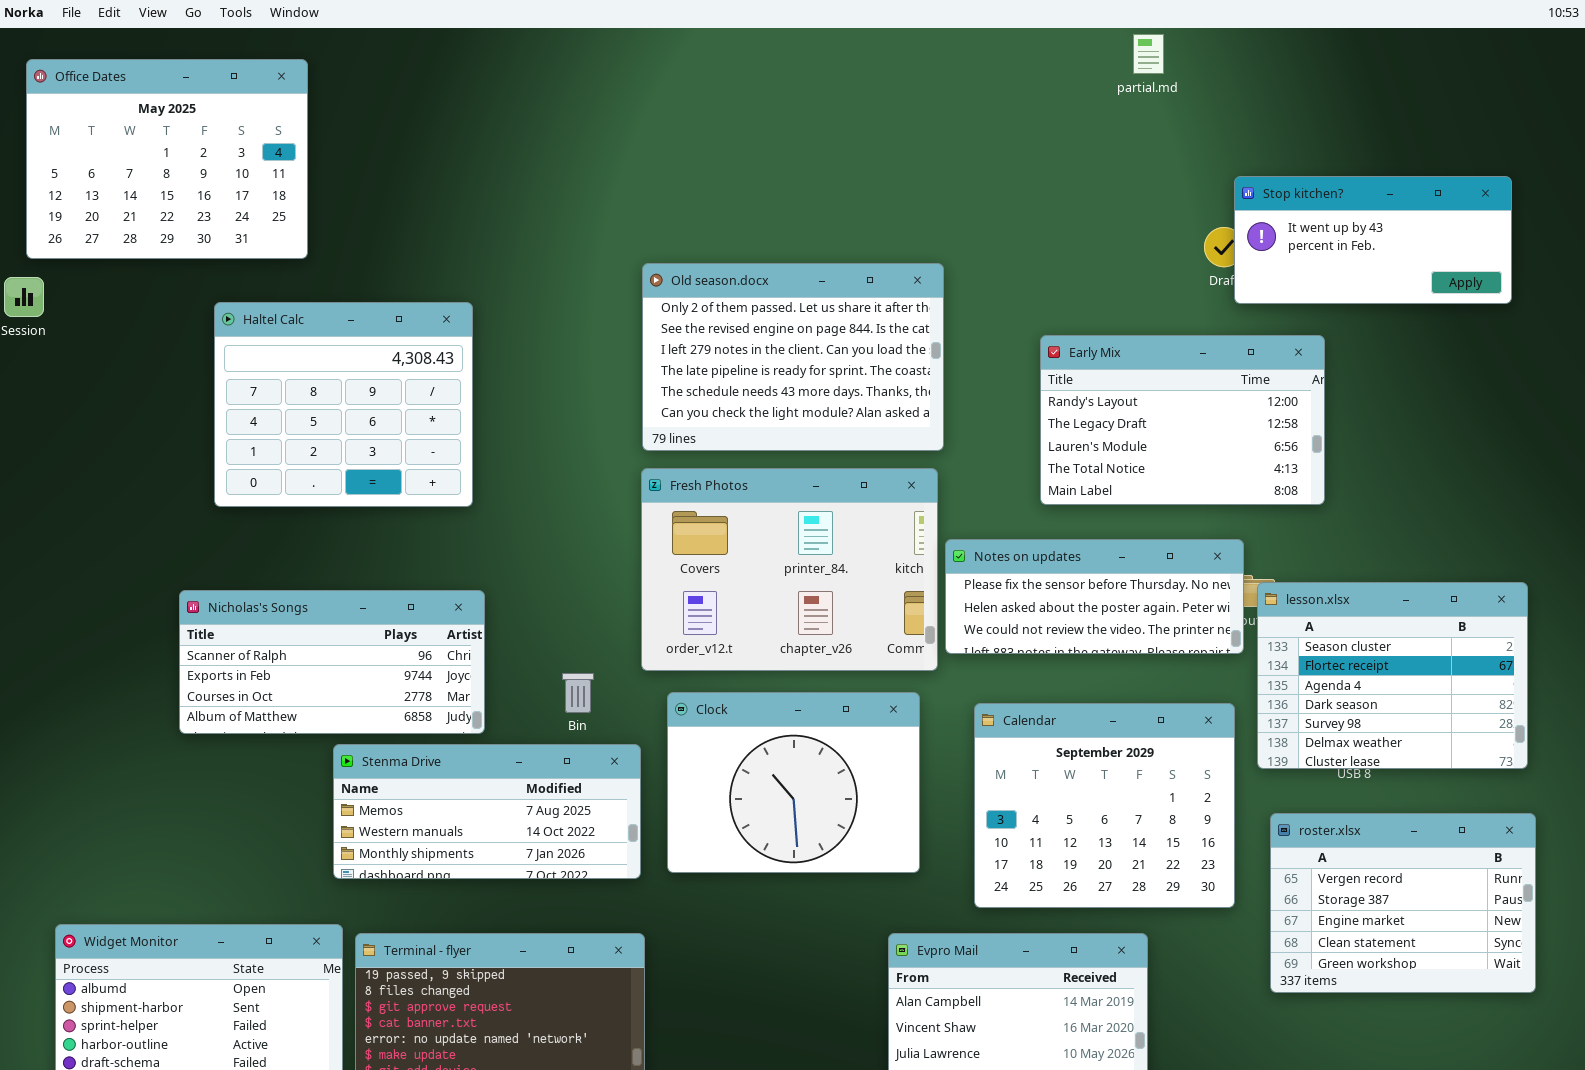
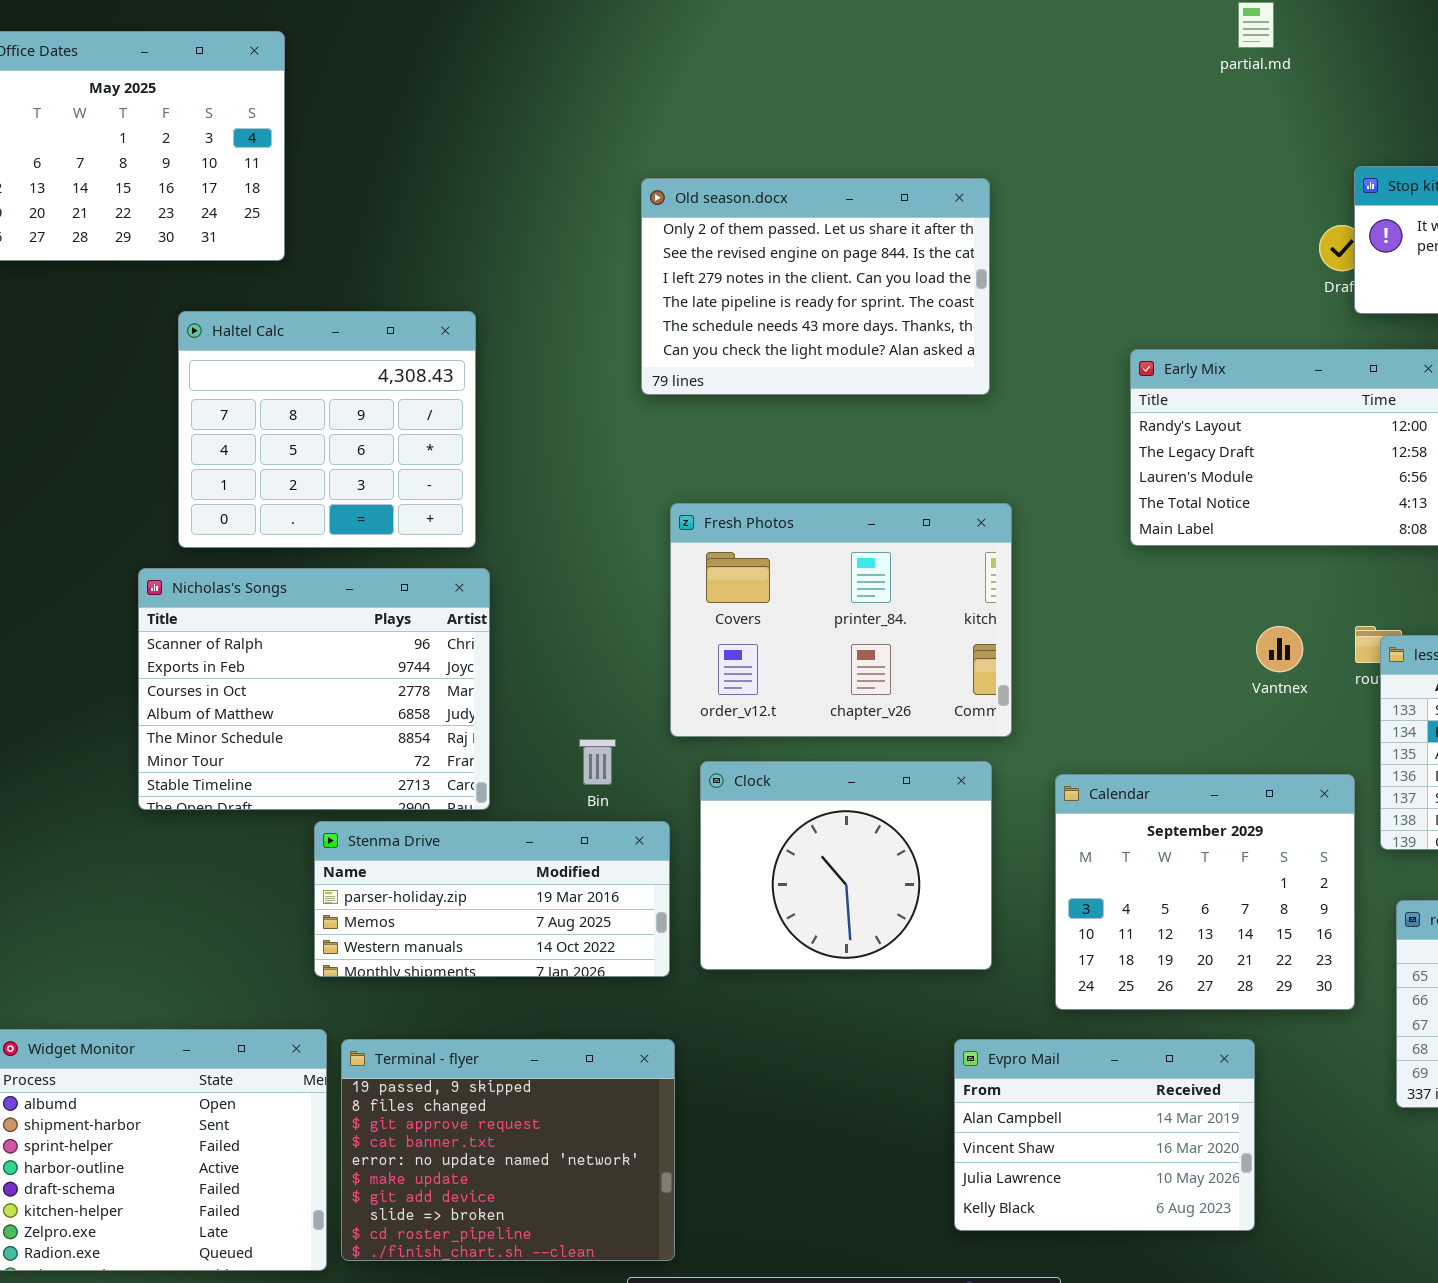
Old season.docx: [642,263,944,451] -> [641,178,990,395], moved
Notes on updates: [945,539,1244,654] -> none, closed
Nicholas's Songs: [179,590,485,734] -> [138,568,490,810], resized
Stenma Drive: [333,744,641,879] -> [314,821,670,977], scrolled up 1 row

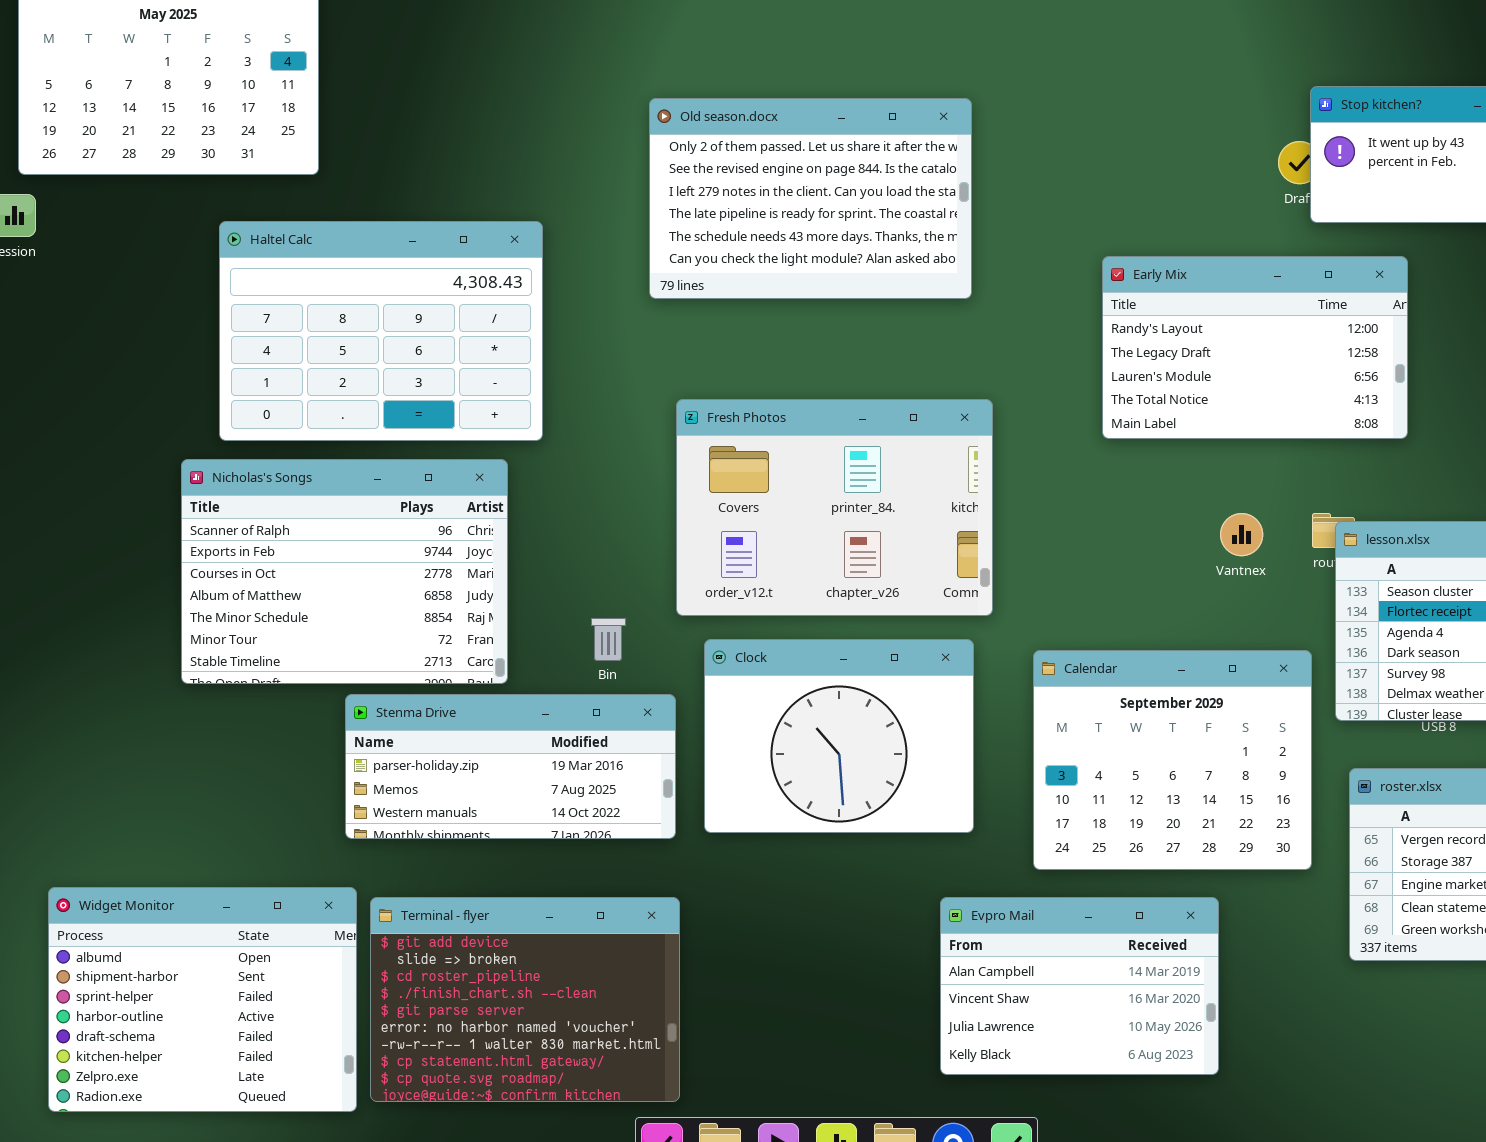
Haltel Calc: [178,311,476,548] -> [219,221,543,441], resized
Terminal - flyer: [341,1039,675,1261] -> [370,897,680,1102], scrolled down 6 rows

